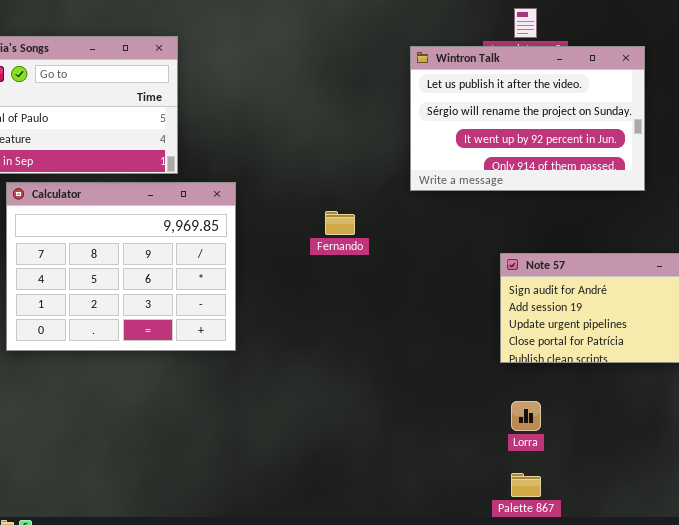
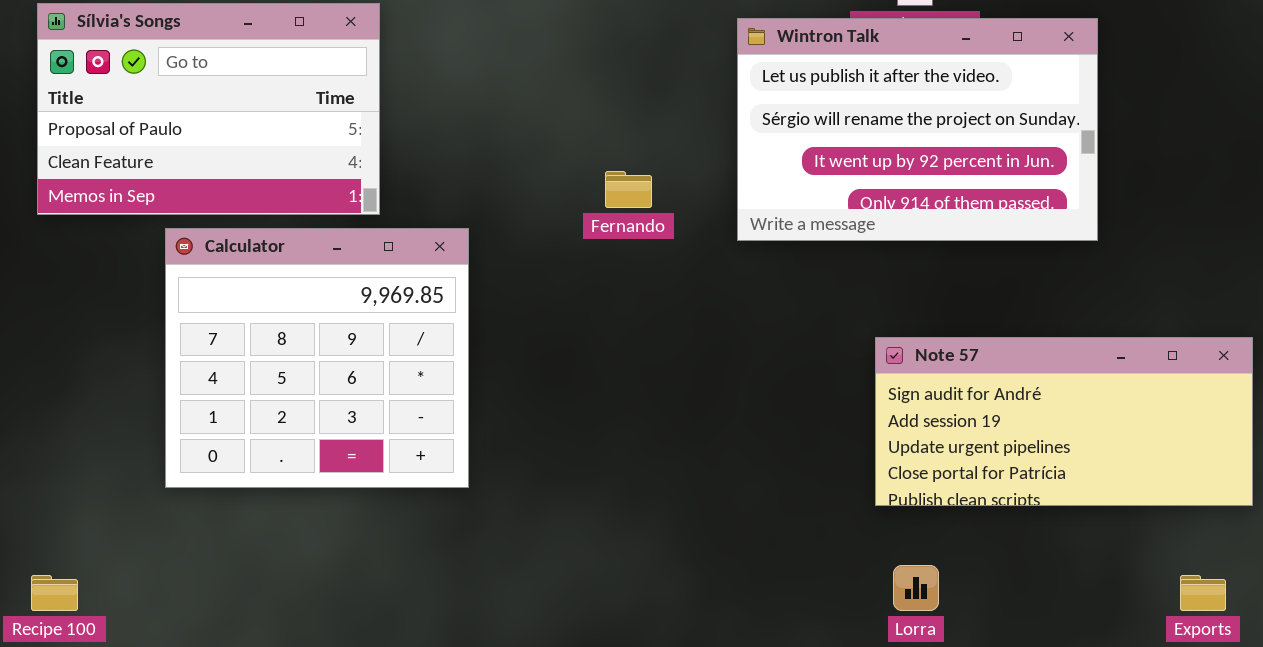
Calculator: [6,182,236,351] -> [165,228,469,488], resized
Fernando: [325,211,355,235] -> [605,171,652,208], moved

